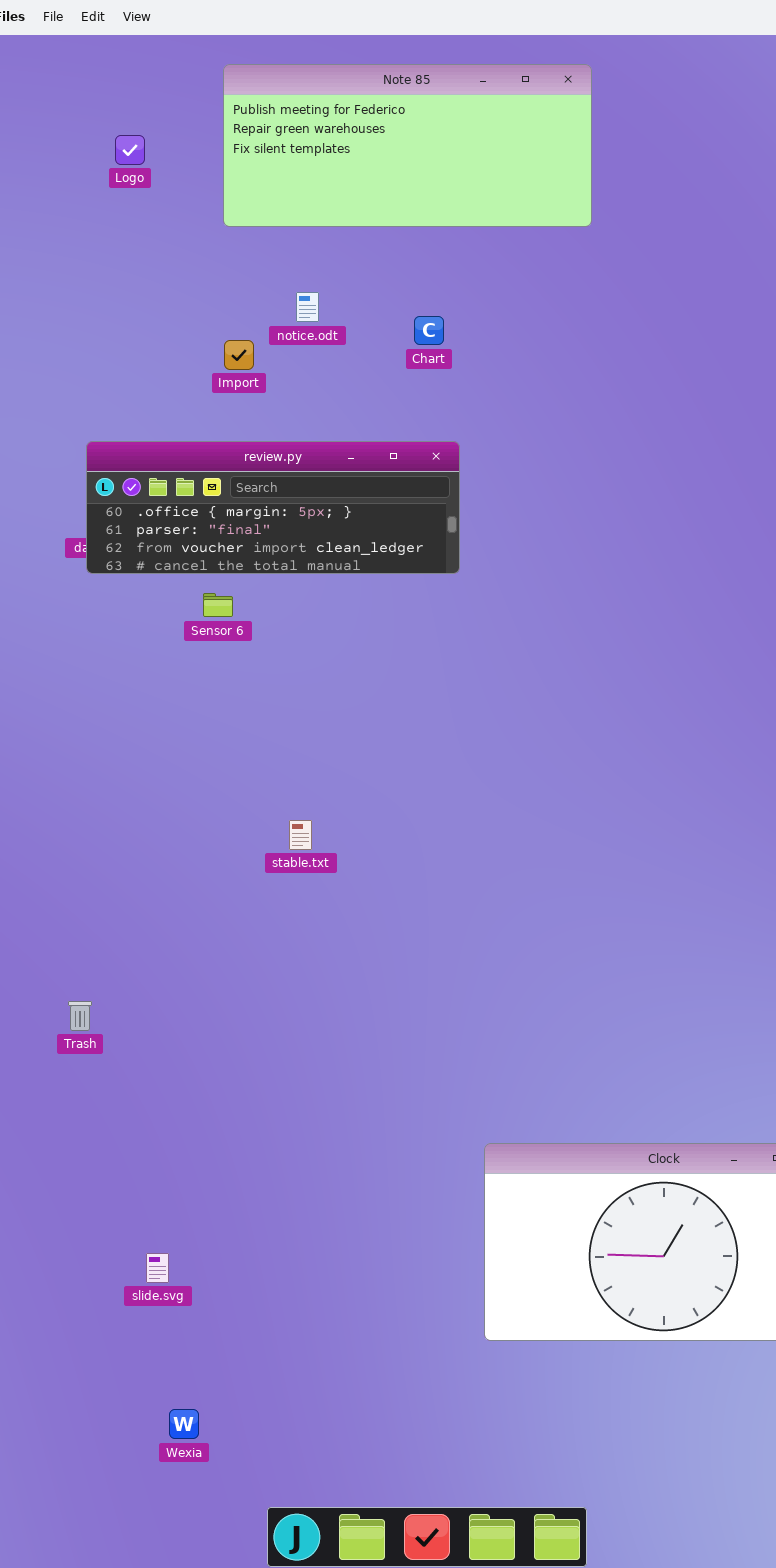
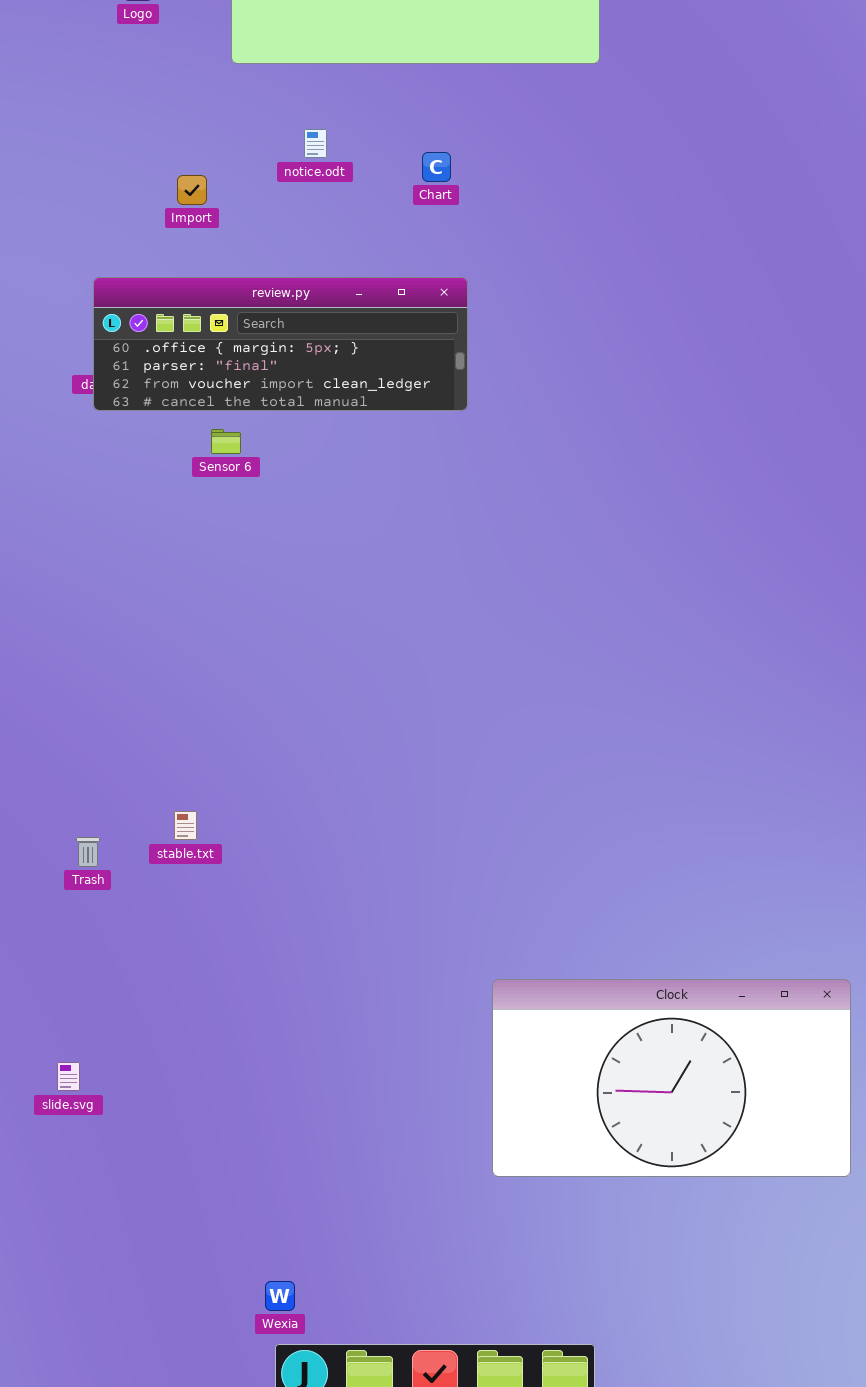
Import: [224,340,254,370] -> [177,175,207,205], moved
stable.txt: [289,820,312,850] -> [174,811,197,840], moved
slide.svg: [146,1253,169,1283] -> [57,1062,80,1091], moved
Wexia: [169,1409,199,1439] -> [265,1281,295,1311], moved

